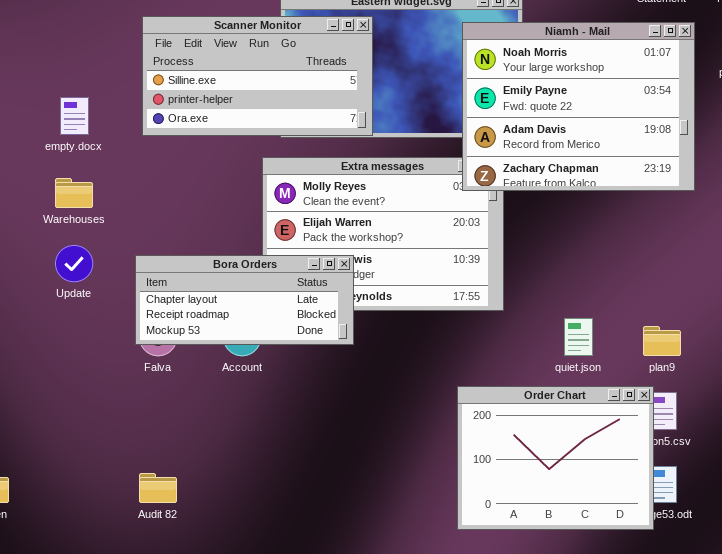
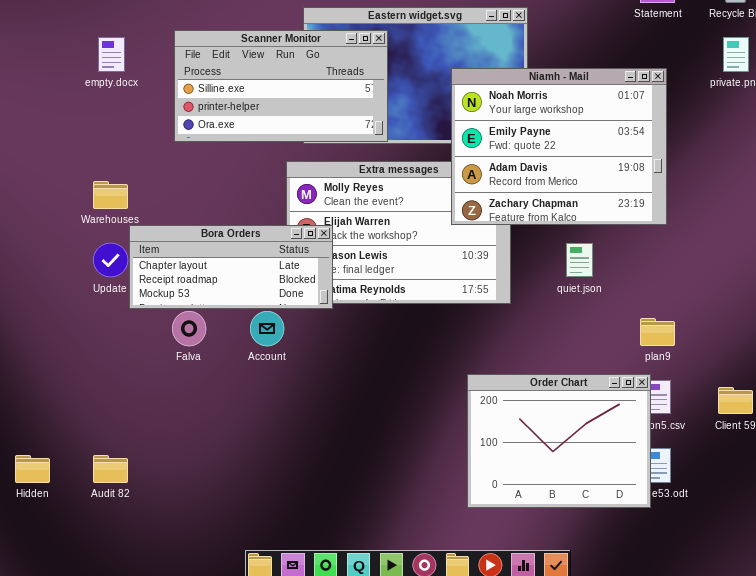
Niamh - Mail: [462,22,695,191] -> [451,68,667,225], moved
empty.docx: [60,97,89,135] -> [98,37,125,72], moved
Bora Orders: [135,255,354,345] -> [129,225,333,309], moved
quiet.json: [564,318,593,356] -> [566,243,593,277], moved
Audit 82: [139,473,177,503] -> [93,455,128,483], moved

